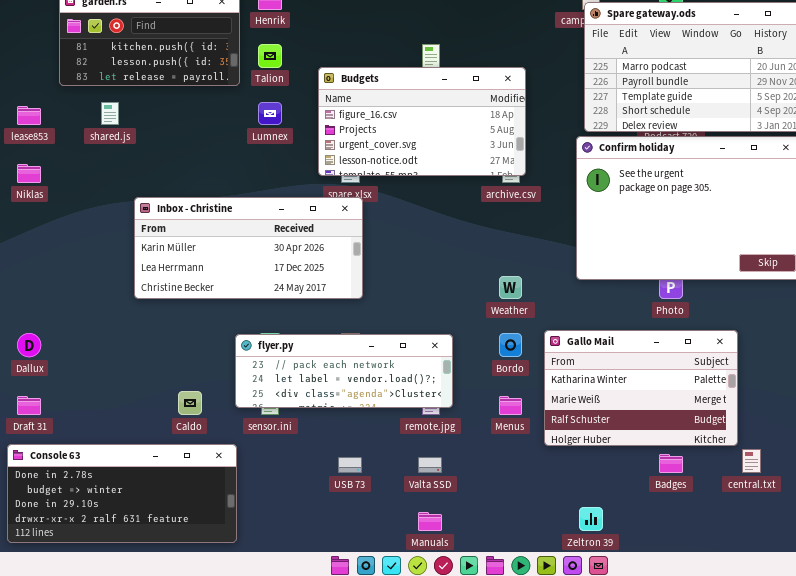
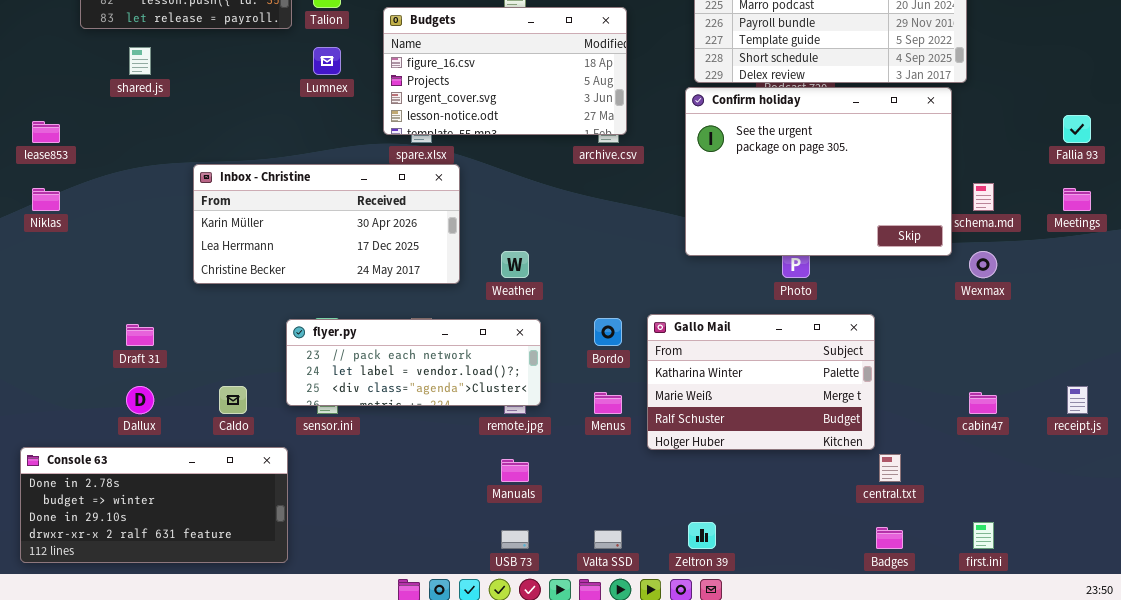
lease853: [17,106,41,125] -> [32,121,60,143], moved
Niklas: [17,164,41,183] -> [32,188,60,211], moved
Inbox - Christine: [134,197,363,299] -> [193,164,460,284], moved
Weather: [499,276,522,299] -> [501,251,529,278], moved
Dallux: [17,333,41,357] -> [126,386,154,414], moved
Draft 31: [17,396,41,415] -> [126,324,154,346], moved
Badges: [659,454,683,473] -> [876,527,903,549], moved
USB 73: [338,457,362,473] -> [501,530,529,549], moved
Valta SSD: [418,457,442,473] -> [594,530,622,549], moved
Manuals: [418,512,442,531] -> [501,459,529,482], moved

